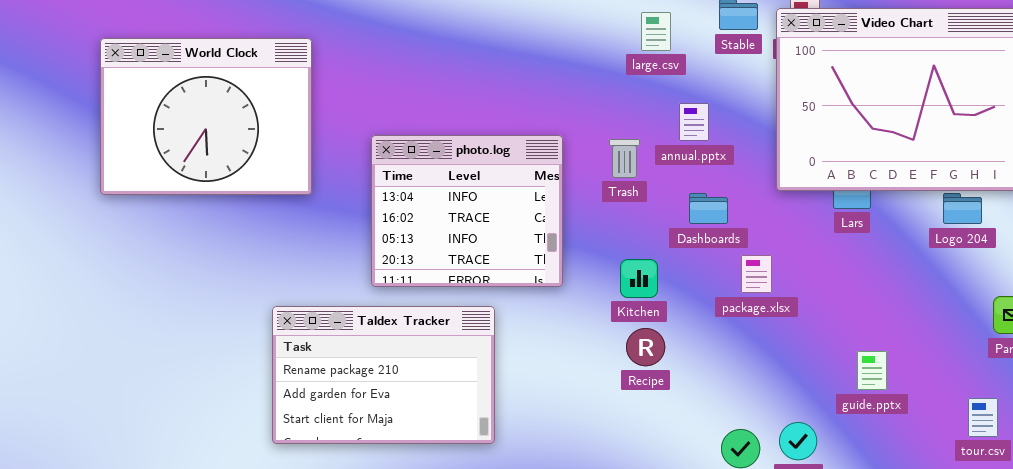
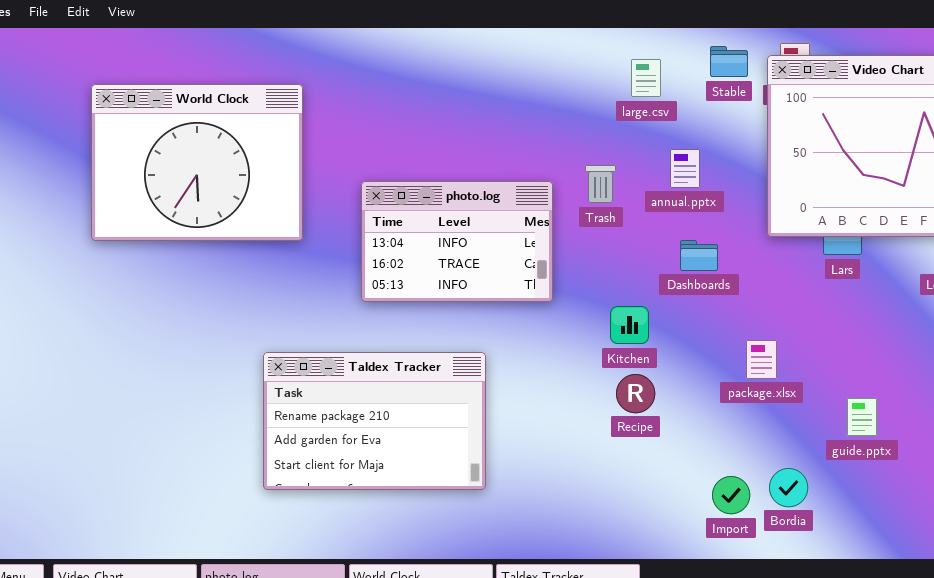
photo.log: [371,135,563,287] -> [361,181,553,302], resized
Trash: [609,139,640,178] -> [585,165,616,203], moved
package.xlsx: [741,255,772,293] -> [746,340,777,379], moved

